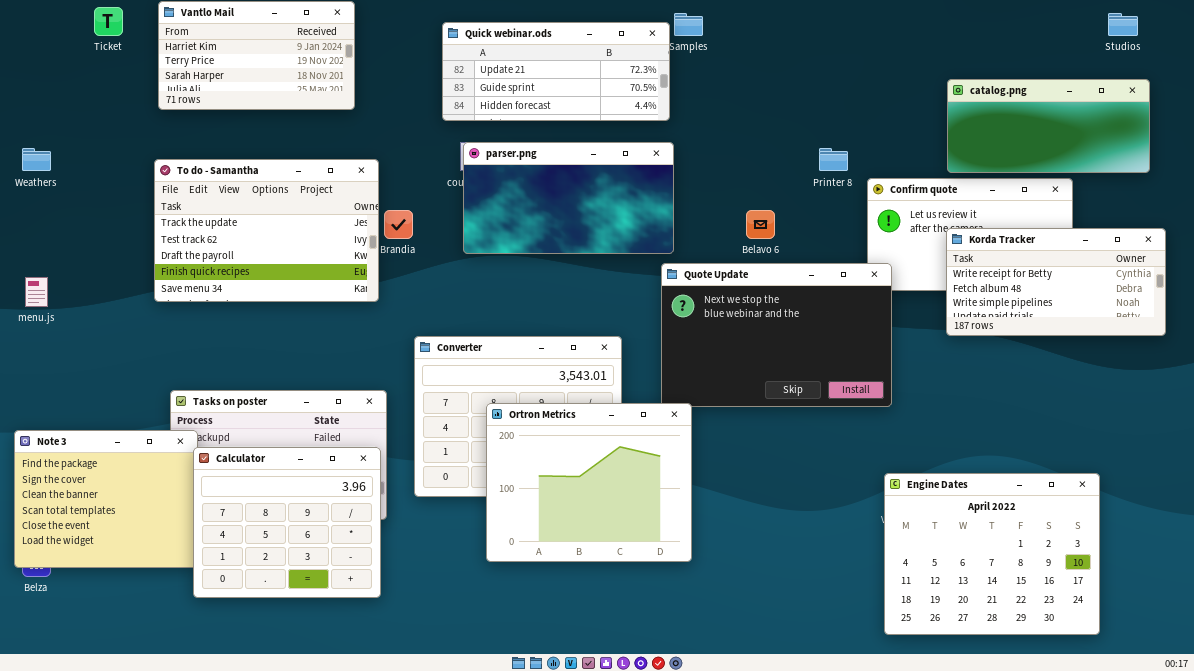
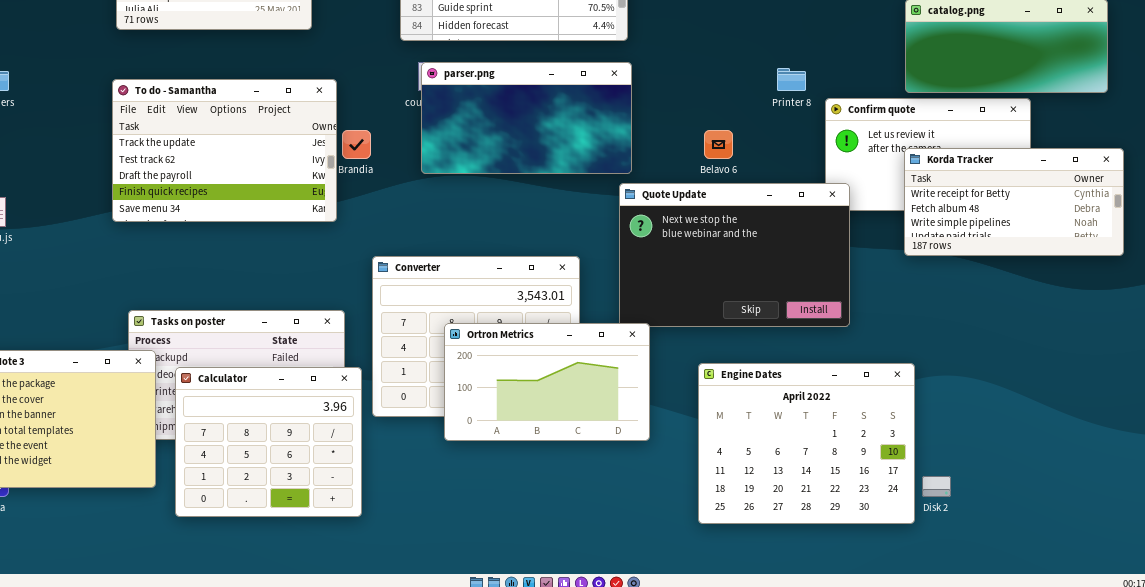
Ortron Metrics: [486,403,692,562] -> [444,323,650,441], resized
Calculator: [193,447,381,598] -> [175,367,362,517], moved
Engine Dates: [884,473,1100,635] -> [698,363,915,524], moved

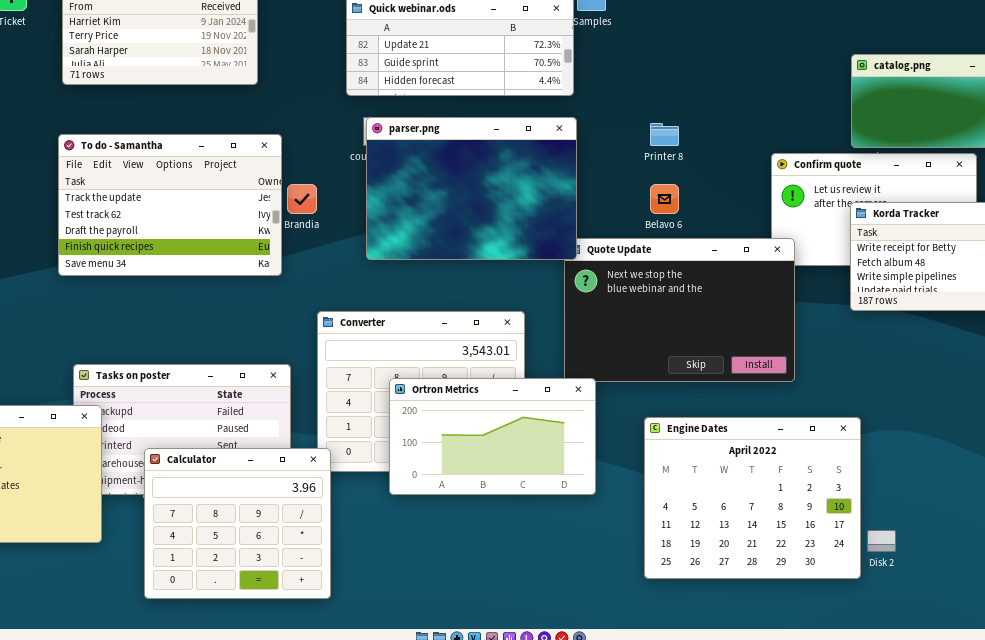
parser.png: [421,62,632,174] -> [366,117,577,260], resized
Printer 8: [777,68,806,91] -> [650,123,679,146], moved
Calculator: [175,367,362,517] -> [144,448,331,599], moved

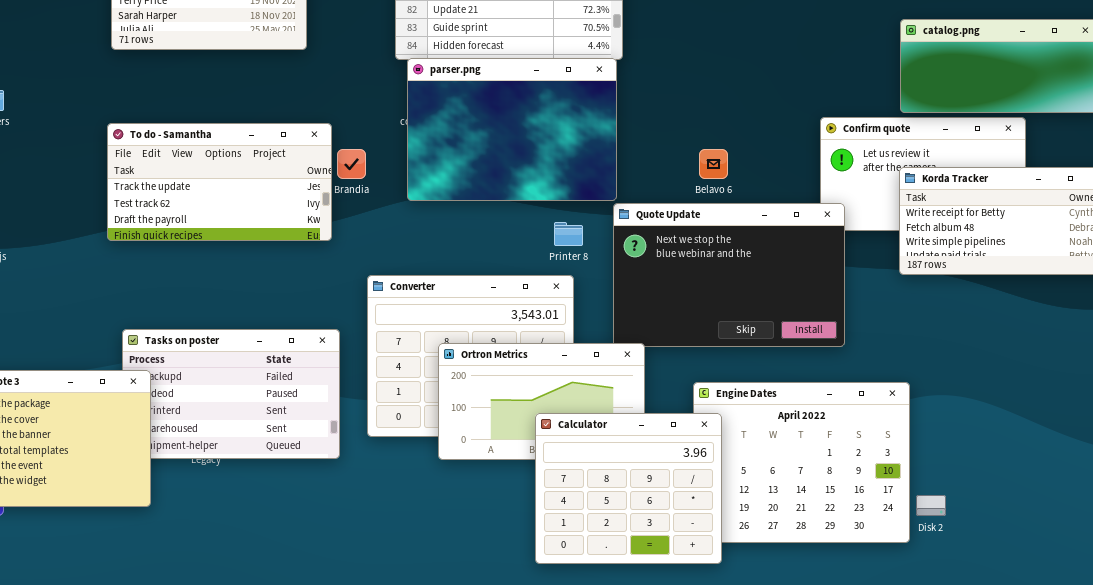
parser.png: [366,117,577,260] -> [407,58,617,201], moved
Printer 8: [650,123,679,146] -> [554,222,583,246], moved
To do - Samantha: [58,134,282,276] -> [107,123,332,241], resized
Calculator: [144,448,331,599] -> [535,413,722,564], moved

